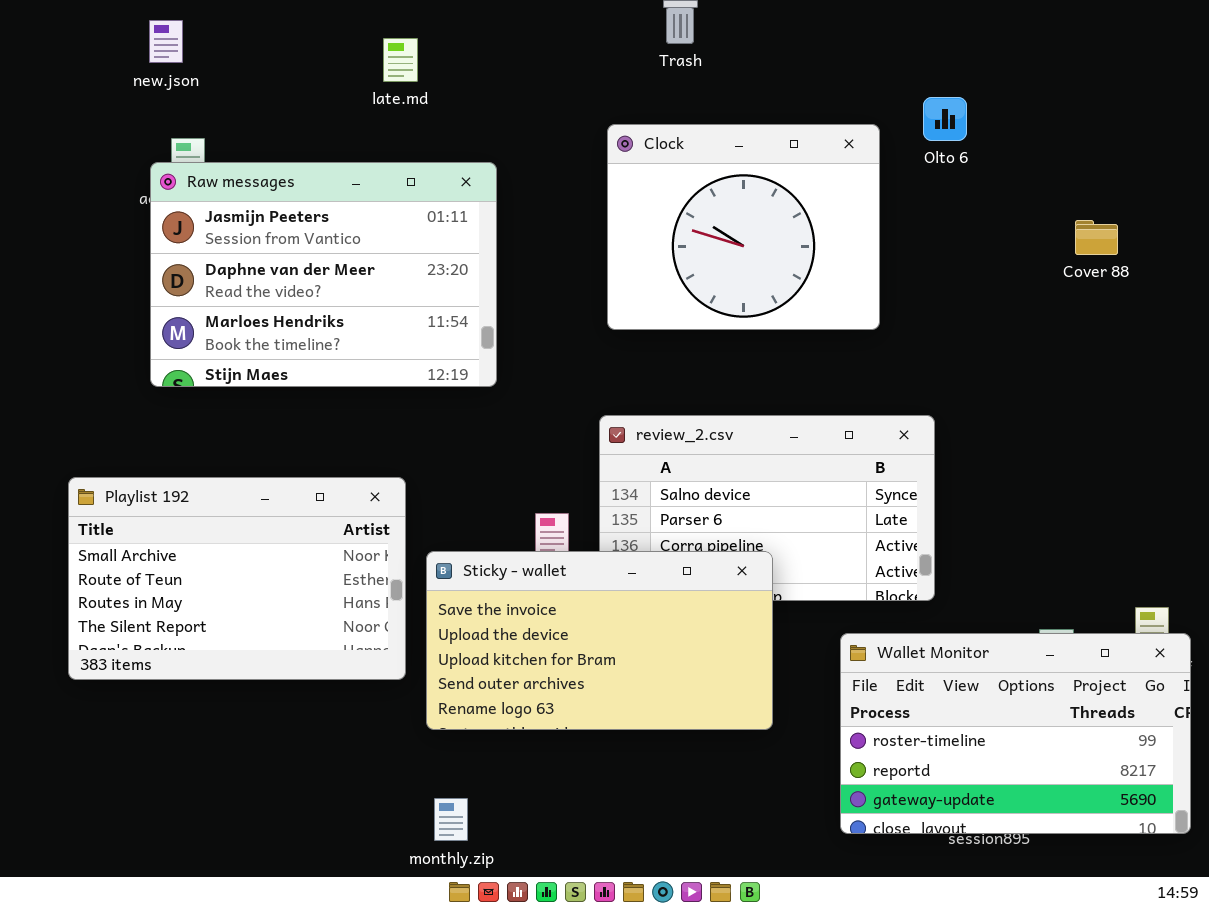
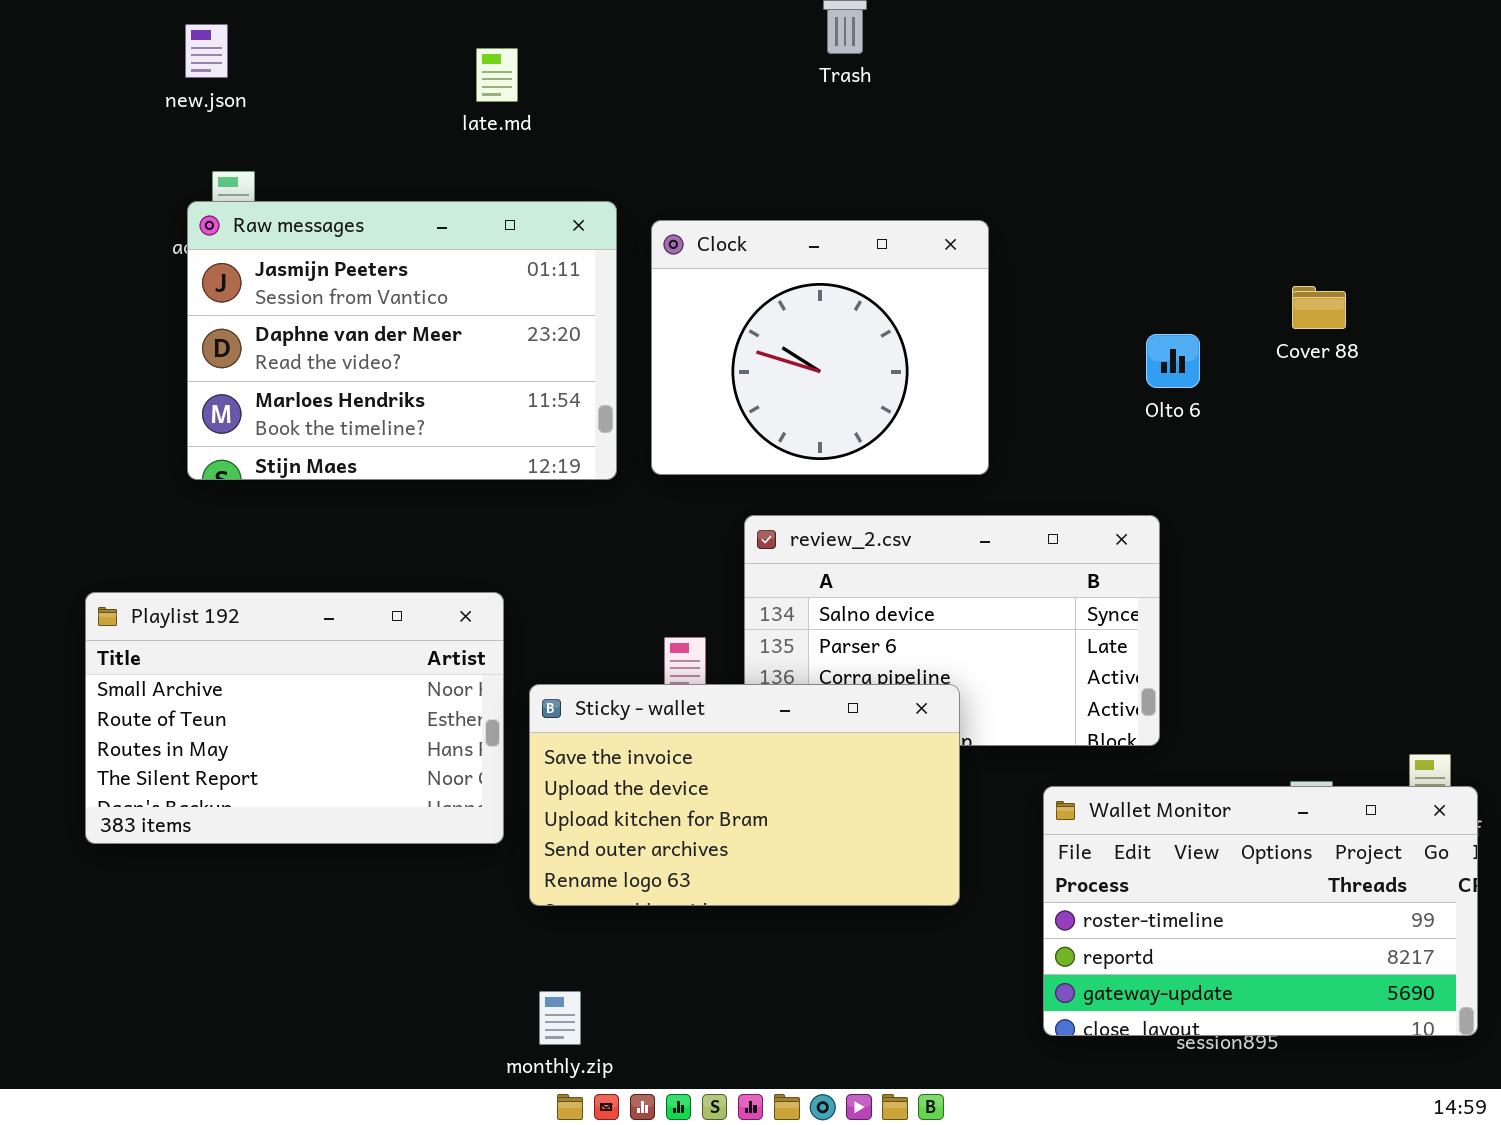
Olto 6: [923,97,967,141] -> [1146,334,1200,388], moved
Clock: [607,124,880,330] -> [651,220,989,475], moved
Cover 88: [1075,220,1118,255] -> [1292,286,1346,329], moved

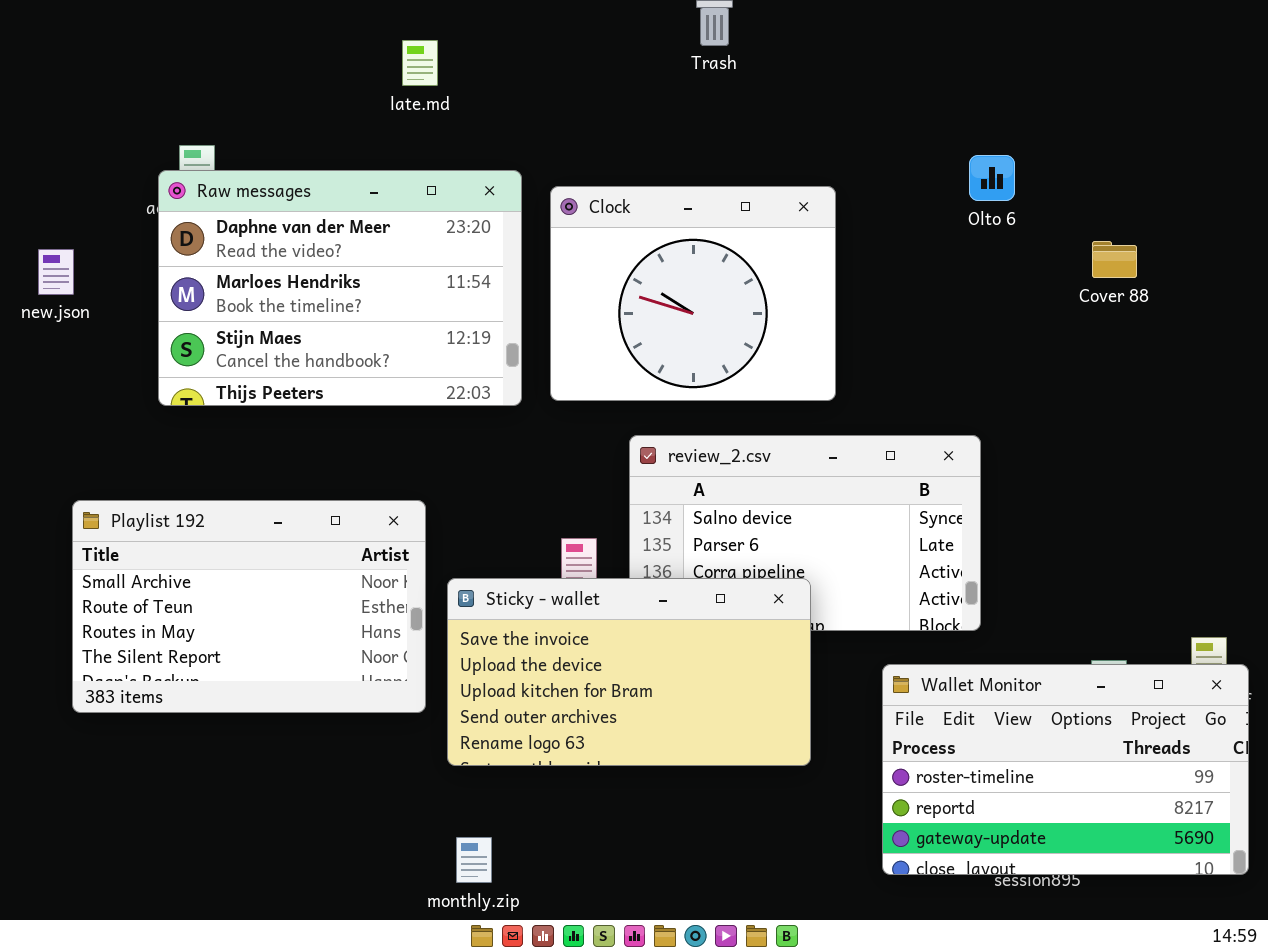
new.json: [185,24,228,78] -> [38,249,74,295], moved
Raw messages: [187,201,617,480] -> [158,170,522,406], scrolled down 1 row
Olto 6: [1146,334,1200,388] -> [969,155,1015,201], moved

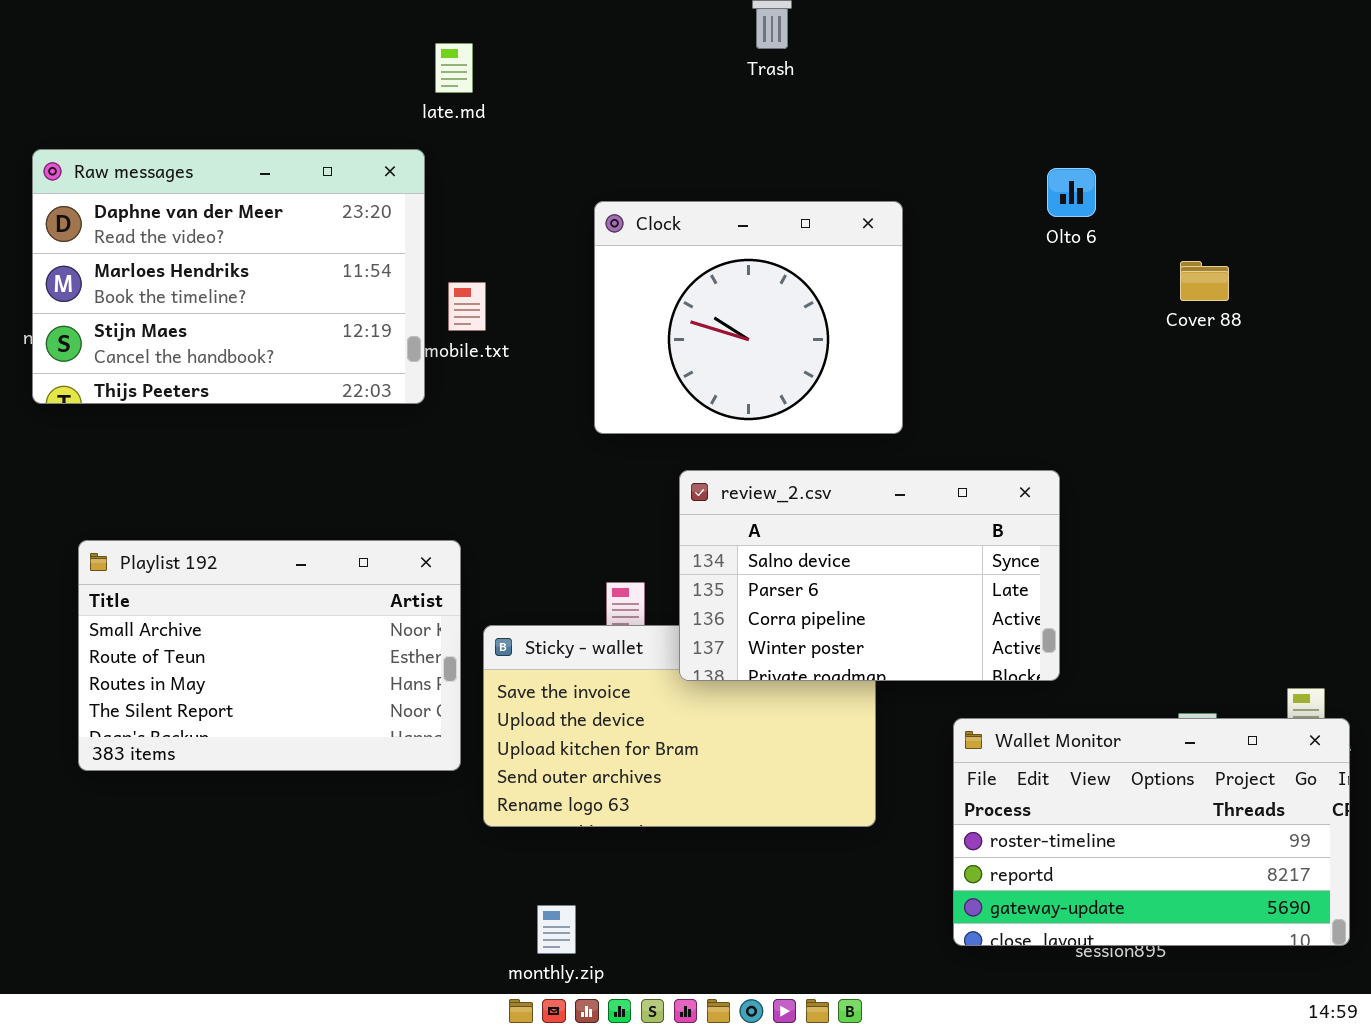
Raw messages: [158,170,522,406] -> [32,149,425,404], moved
review_2.csv: [629,435,981,631] -> [679,470,1060,681], raised
monthly.zip: [456,837,492,883] -> [537,905,576,954], moved

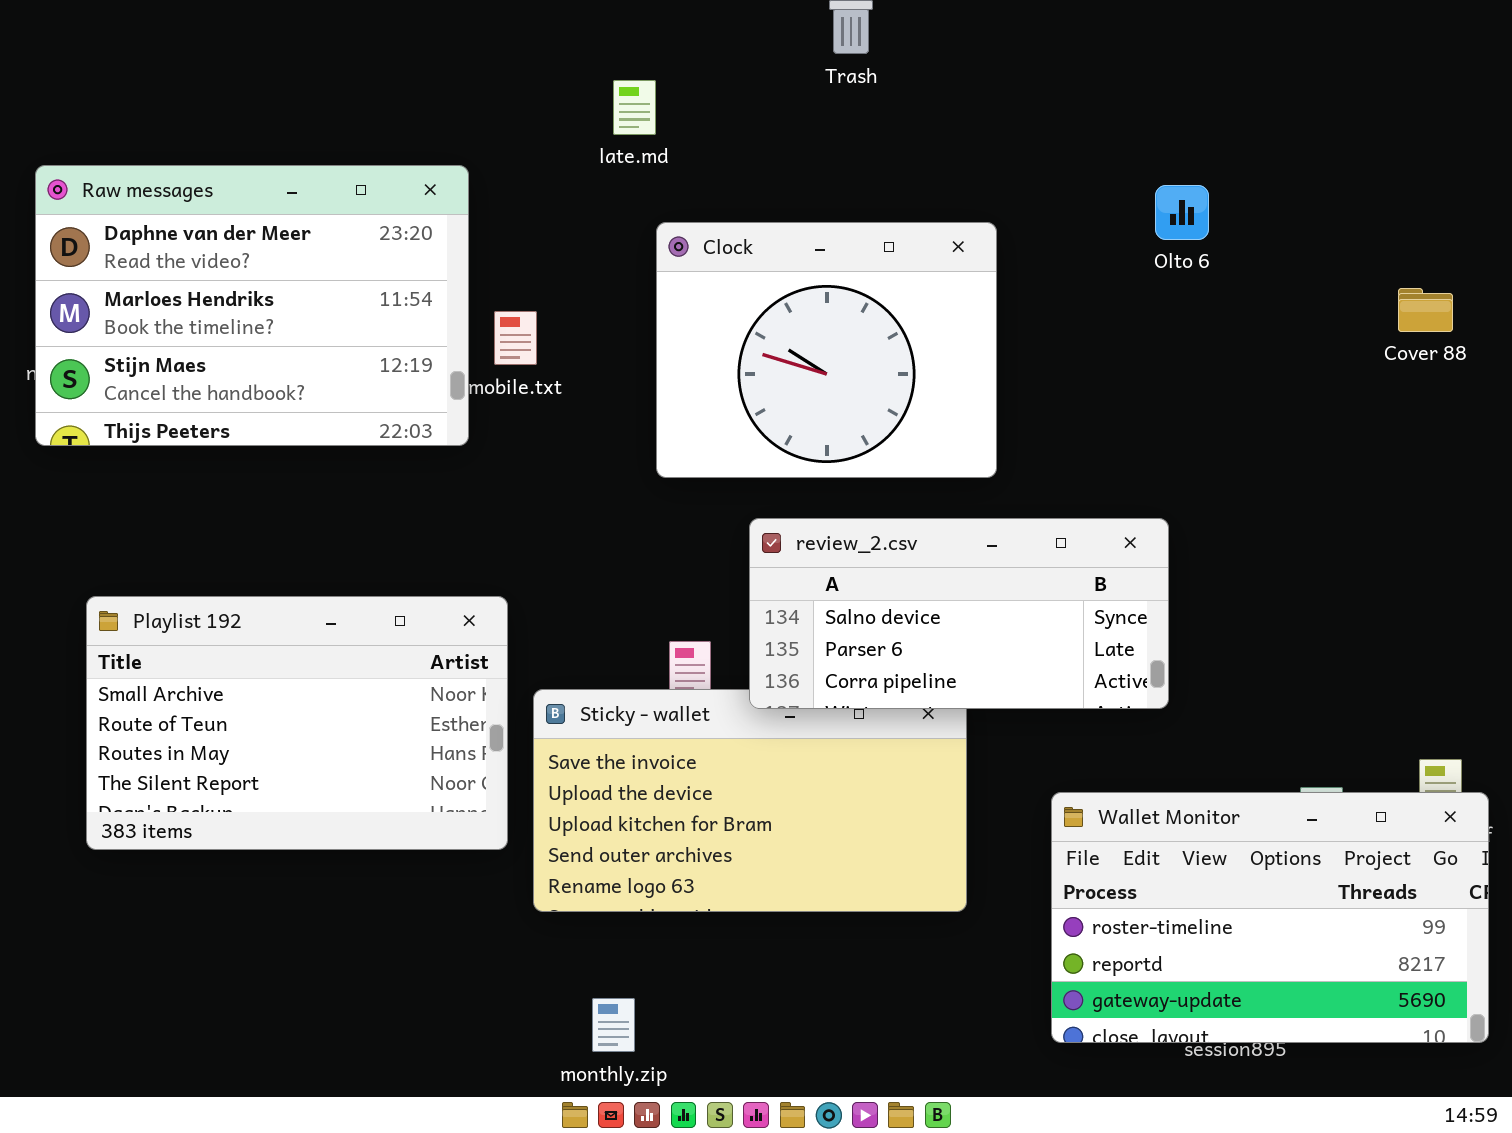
late.md: [435,43,473,93] -> [613,80,656,135], moved
Cover 88: [1180,261,1229,301] -> [1398,288,1453,332], moved
review_2.csv: [679,470,1060,681] -> [749,518,1169,709], resized

